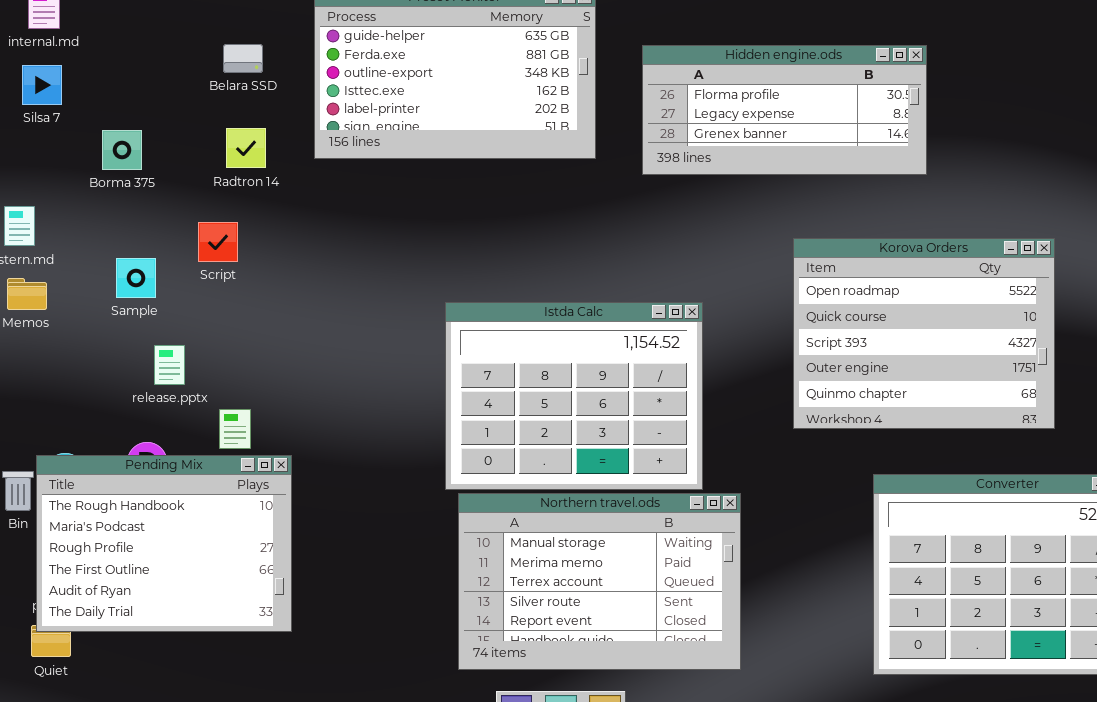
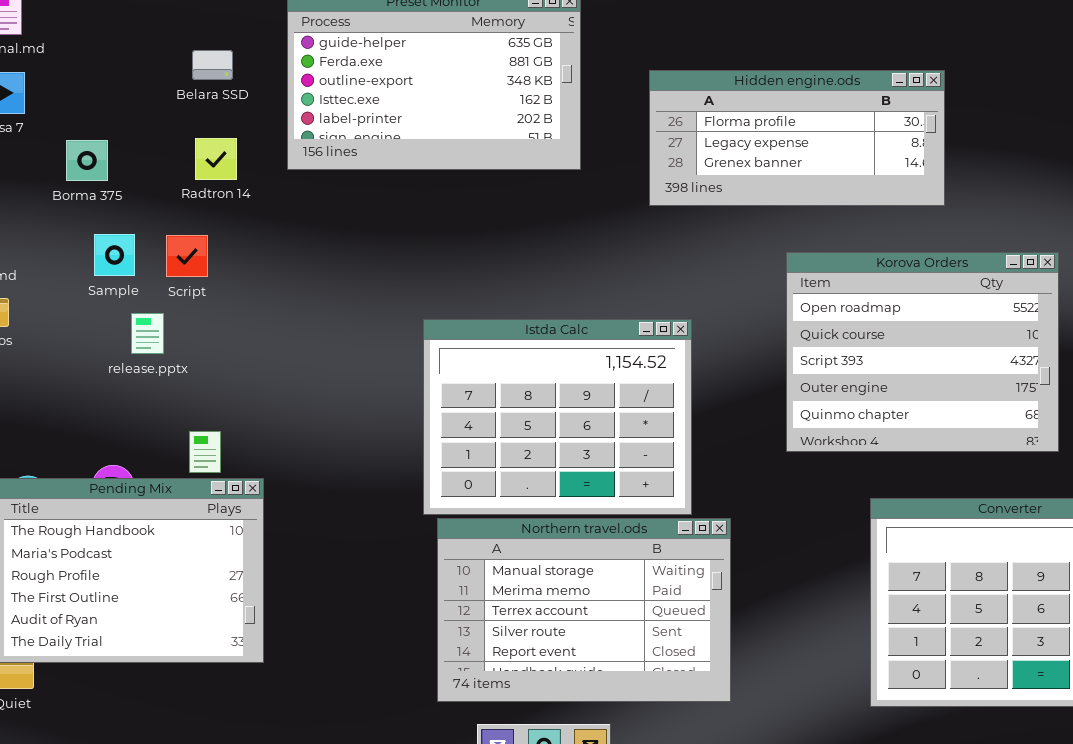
Hidden engine.ods: [642,45,927,175] -> [649,70,945,206], moved
Sample: [116,258,156,298] -> [94,234,135,276], moved
release.pptx: [154,345,185,385] -> [131,313,164,354], moved

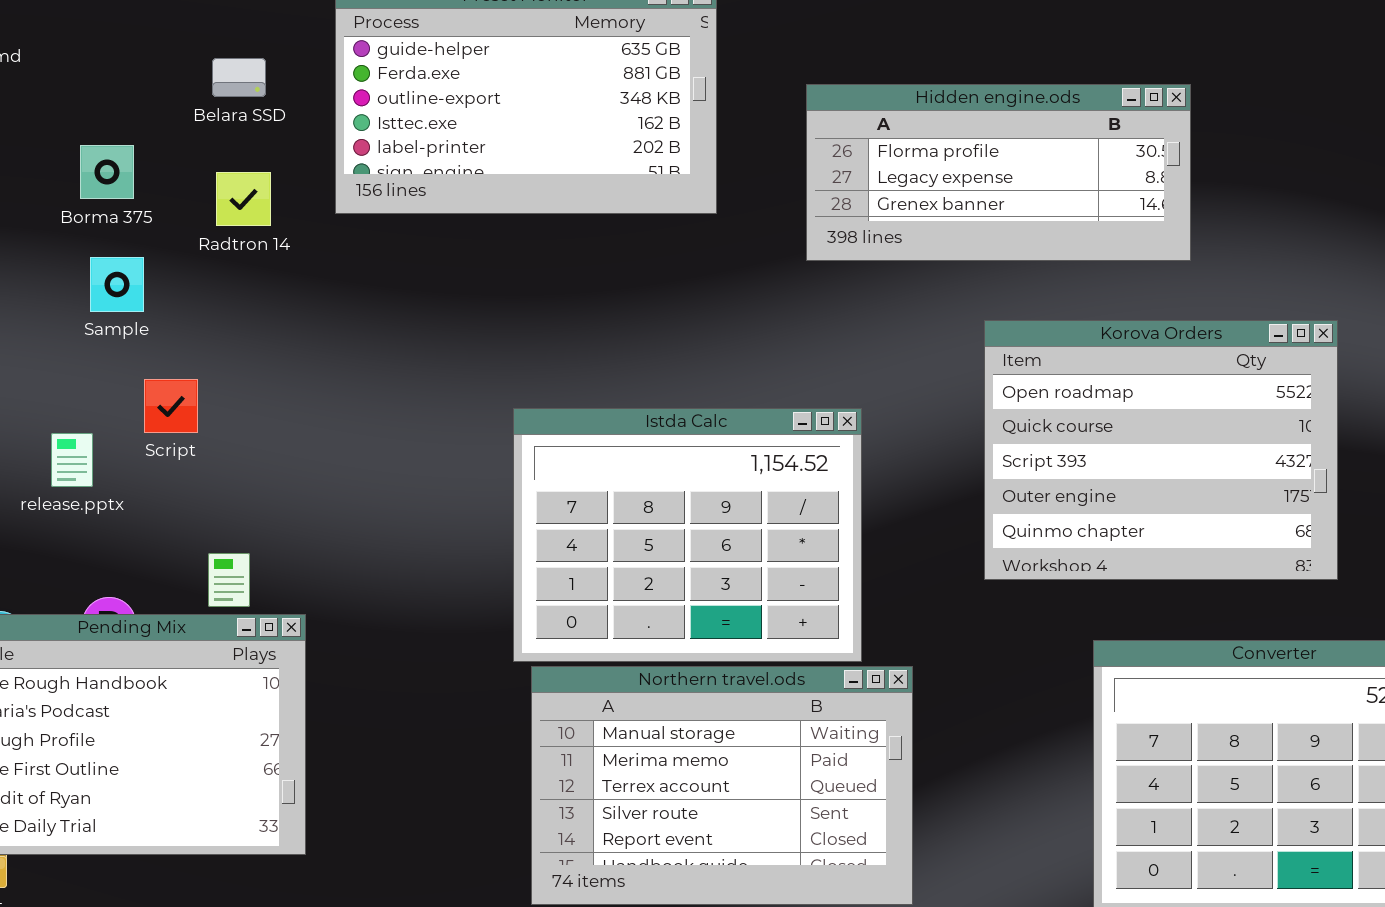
Borma 375: [66,140,108,181] -> [80,145,134,199], moved
Sample: [94,234,135,276] -> [90,257,144,312], moved
Script: [166,235,208,277] -> [144,379,198,433], moved
release.pptx: [131,313,164,354] -> [51,433,93,487], moved

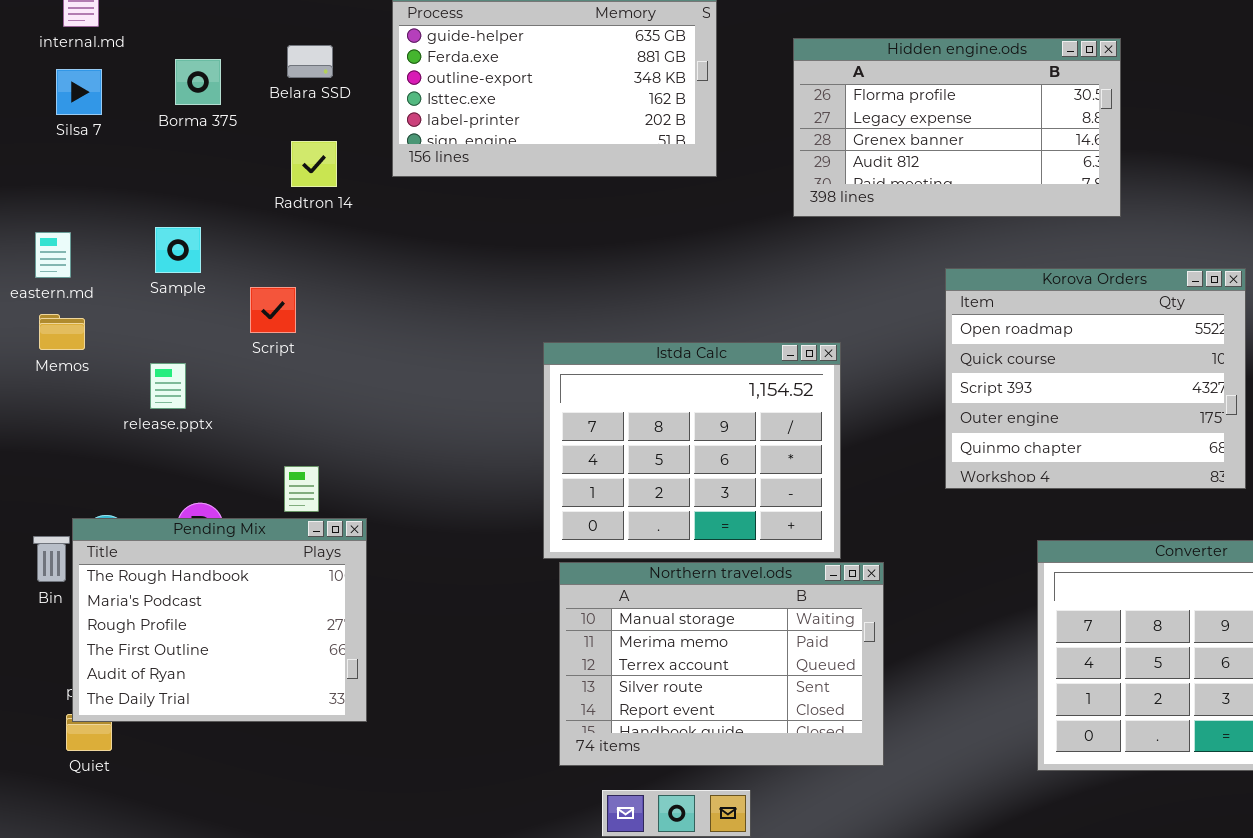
Hidden engine.ods: [806,84,1191,261] -> [793,38,1121,217], resized
Borma 375: [80,145,134,199] -> [175,59,221,105], moved
Sample: [90,257,144,312] -> [155,227,201,273], moved
Script: [144,379,198,433] -> [250,287,296,333], moved

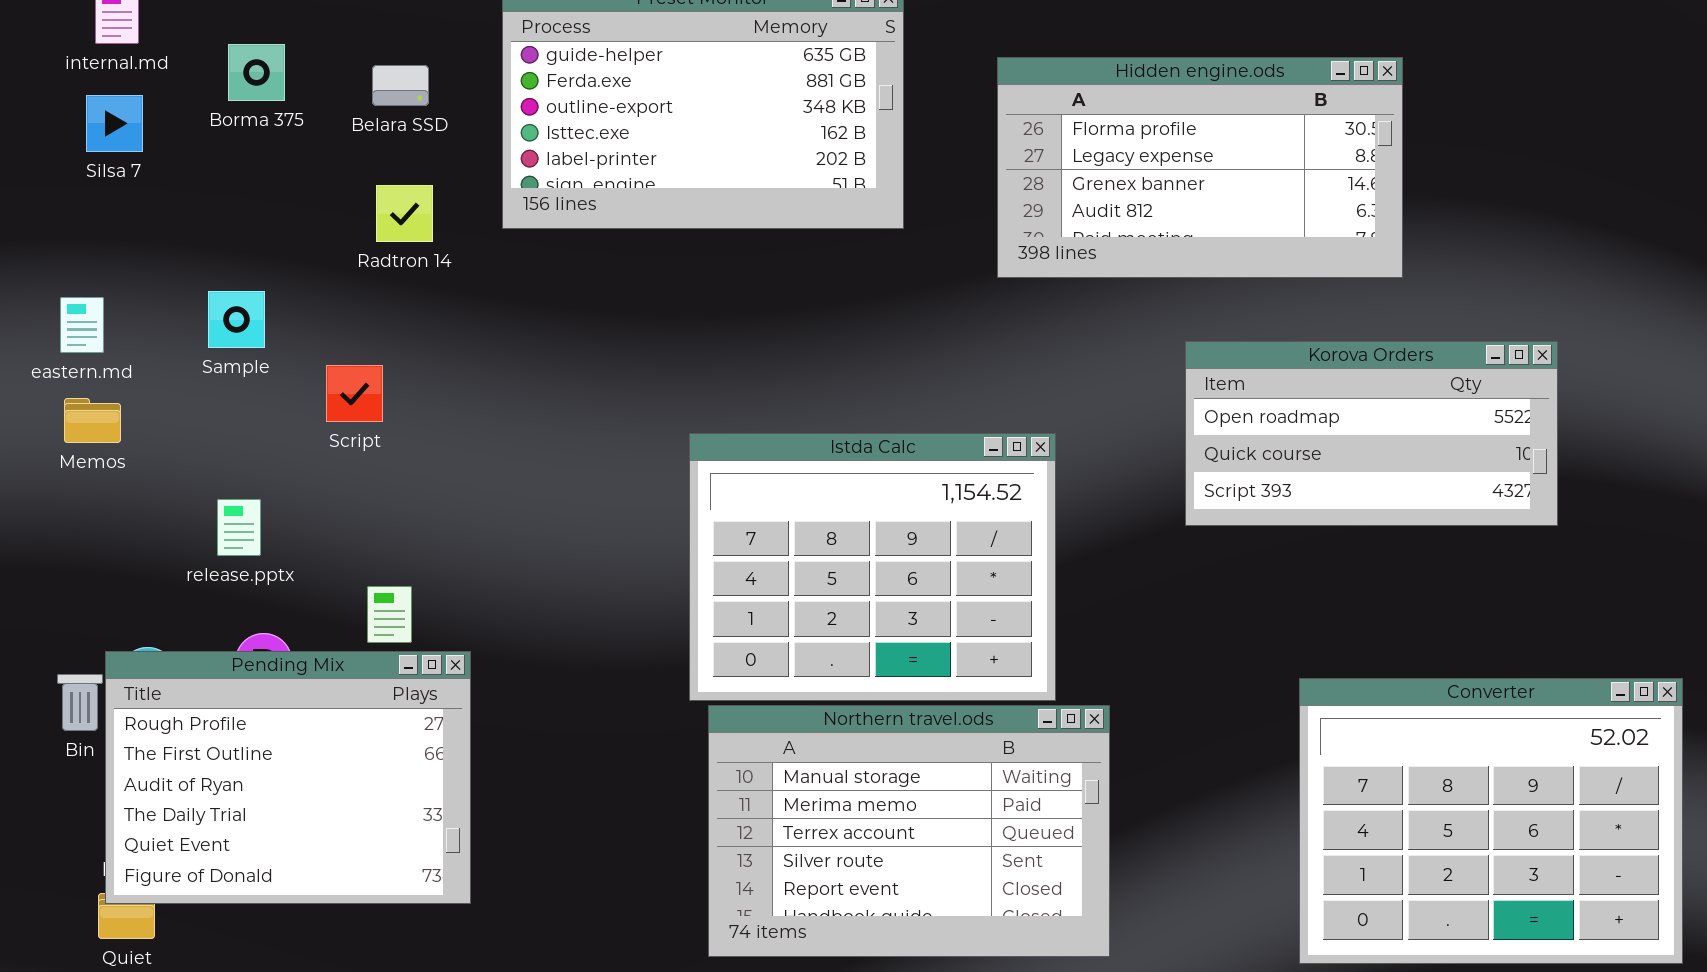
Borma 375: [175,59,221,105] -> [228,44,285,101], moved
Korova Orders: [945,268,1246,489] -> [1185,341,1558,526], resized
release.pptx: [150,363,186,409] -> [217,499,261,556], moved
Pending Mix: [72,518,367,722] -> [105,651,471,904], scrolled down 2 rows

